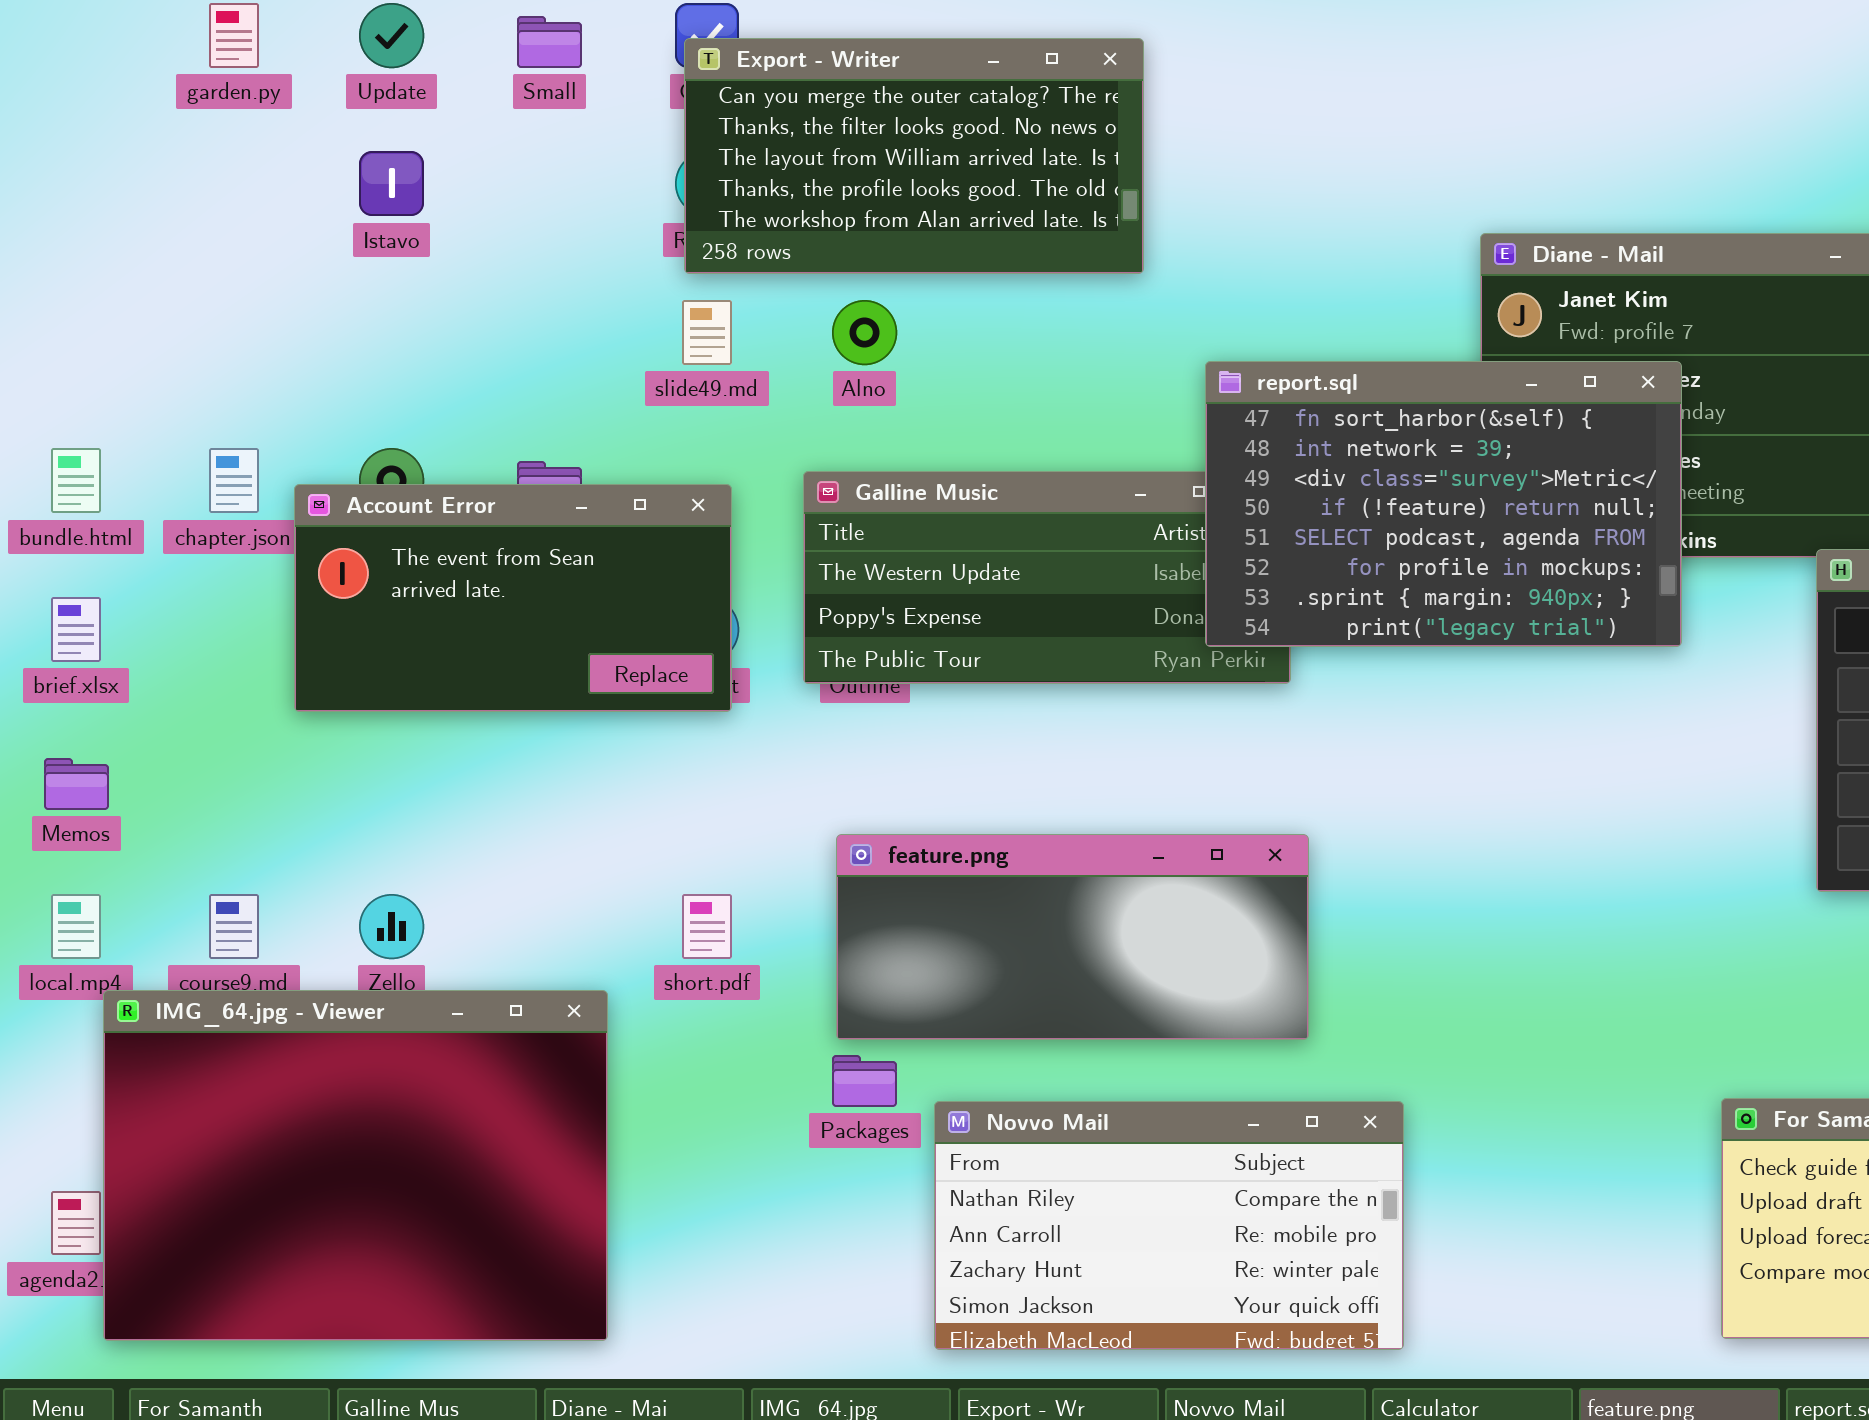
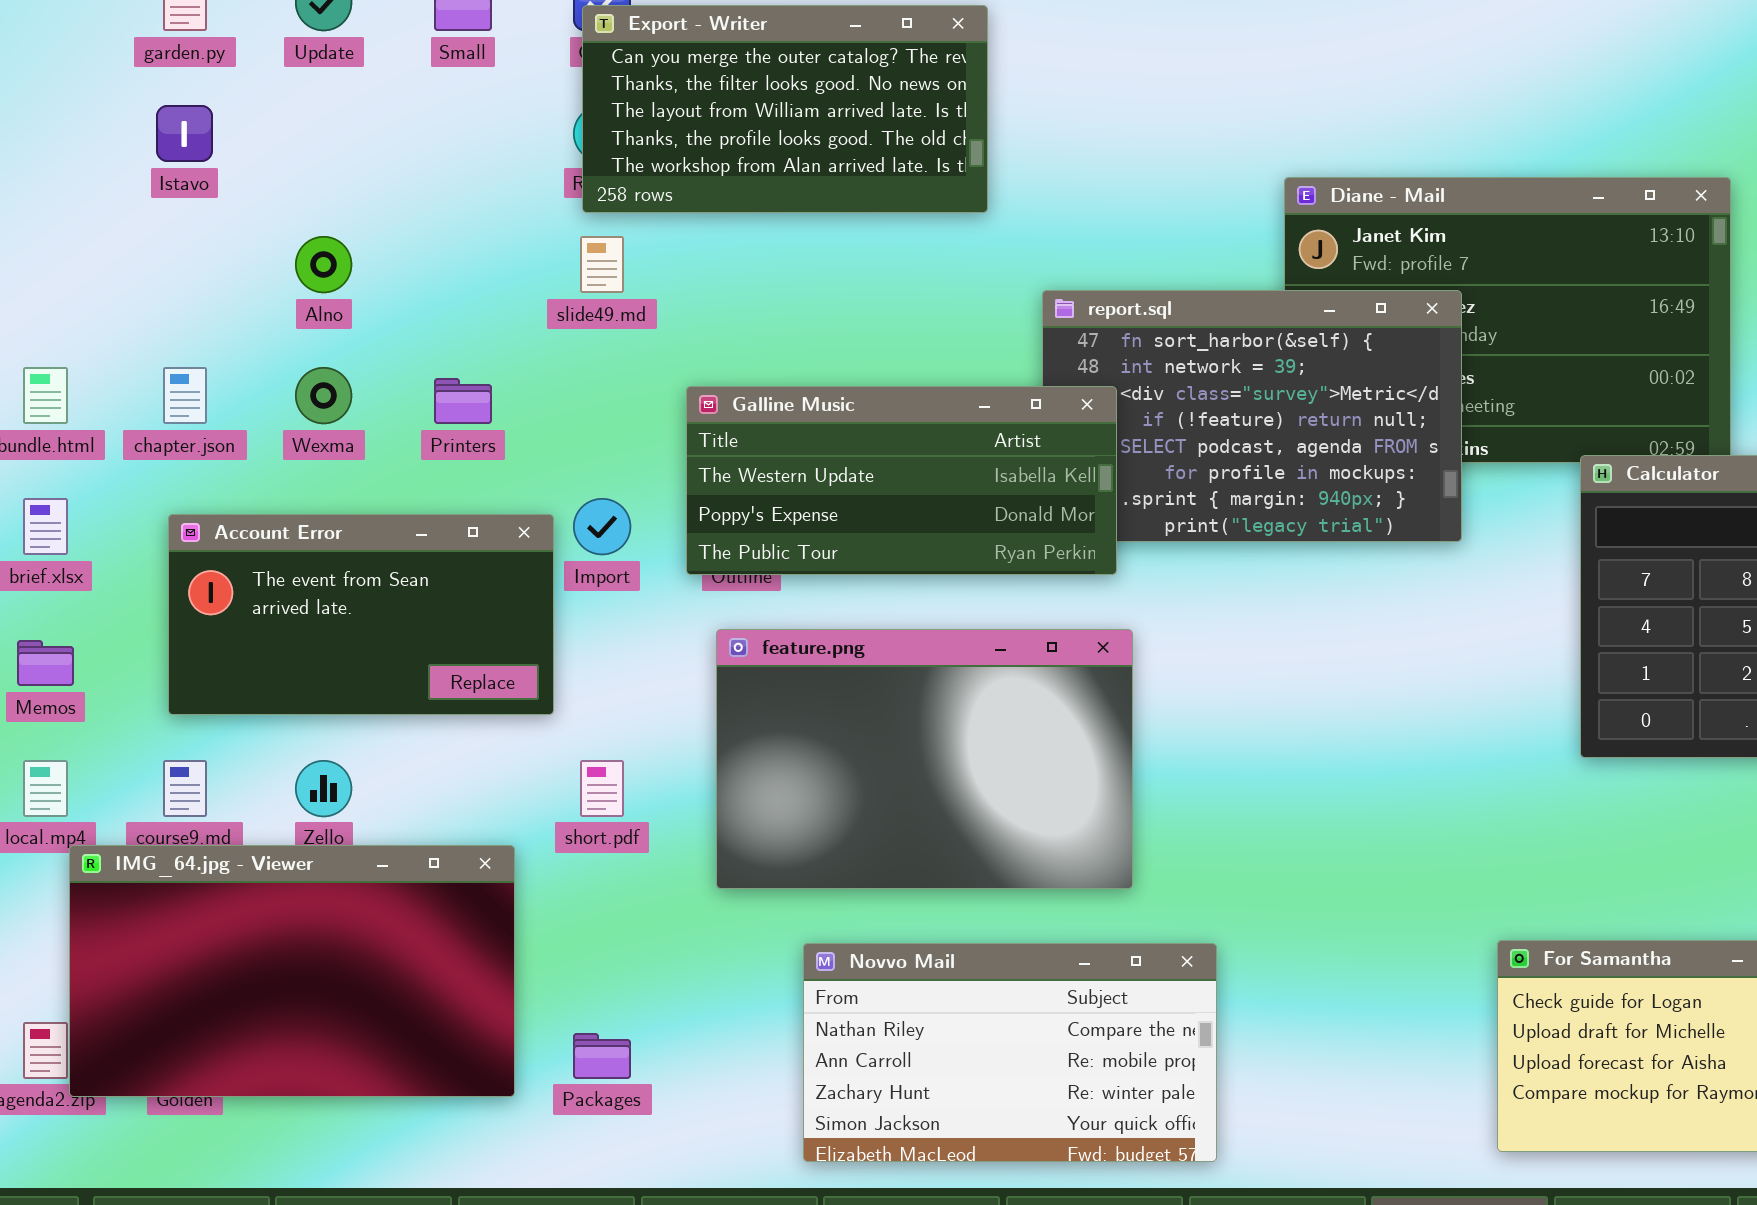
Istavo: [359,151,424,216] -> [156,105,213,162], moved
Alno: [832,300,897,365] -> [295,236,352,293], moved
Galline Music: [803,471,1291,684] -> [686,386,1117,575], raised
Account Error: [294,484,732,712] -> [168,514,554,715], moved
feature.png: [836,834,1309,1040] -> [716,629,1133,889], resized
IMG_64.jpg - Viewer: [103,990,608,1341] -> [69,845,515,1097], resized
Packages: [832,1055,897,1107] -> [573,1033,631,1079], moved

